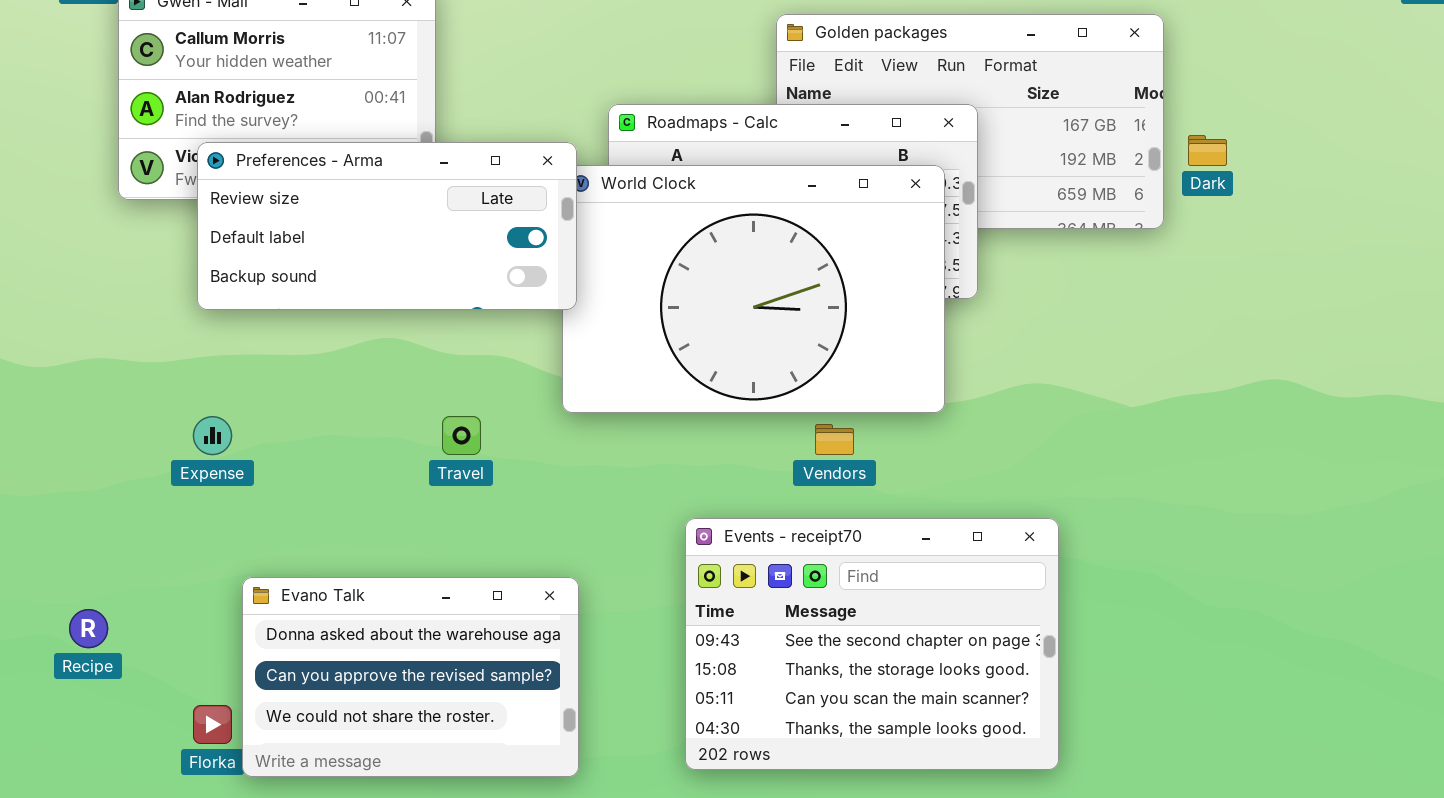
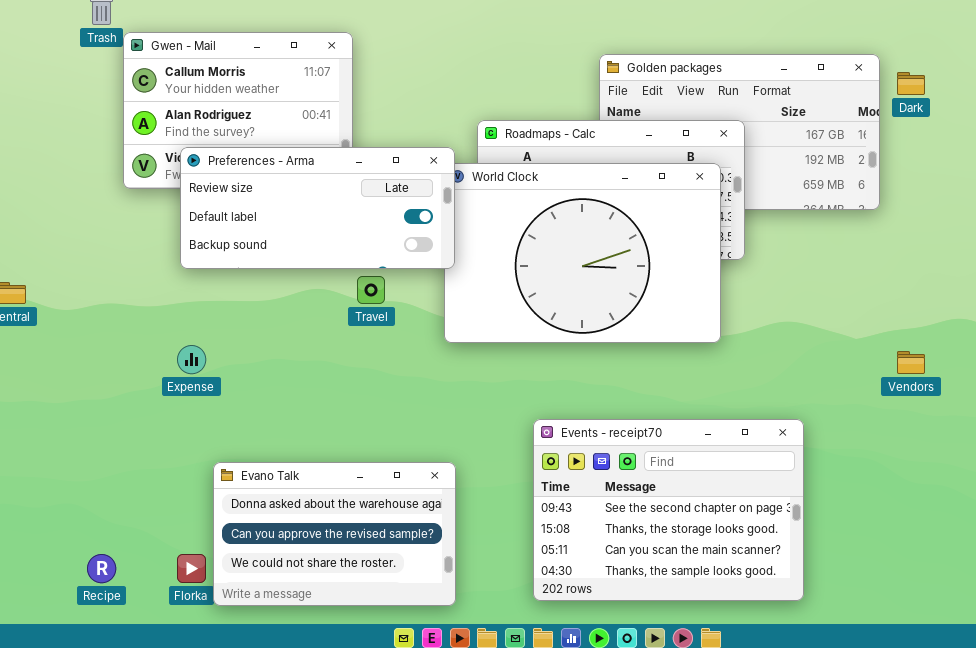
Dark: [1188,135,1227,166] -> [897,72,925,95], moved
Travel: [442,416,481,455] -> [357,276,385,304], moved
Vendors: [815,424,854,455] -> [897,351,925,374], moved
Recipe: [69,609,108,648] -> [87,554,116,583], moved

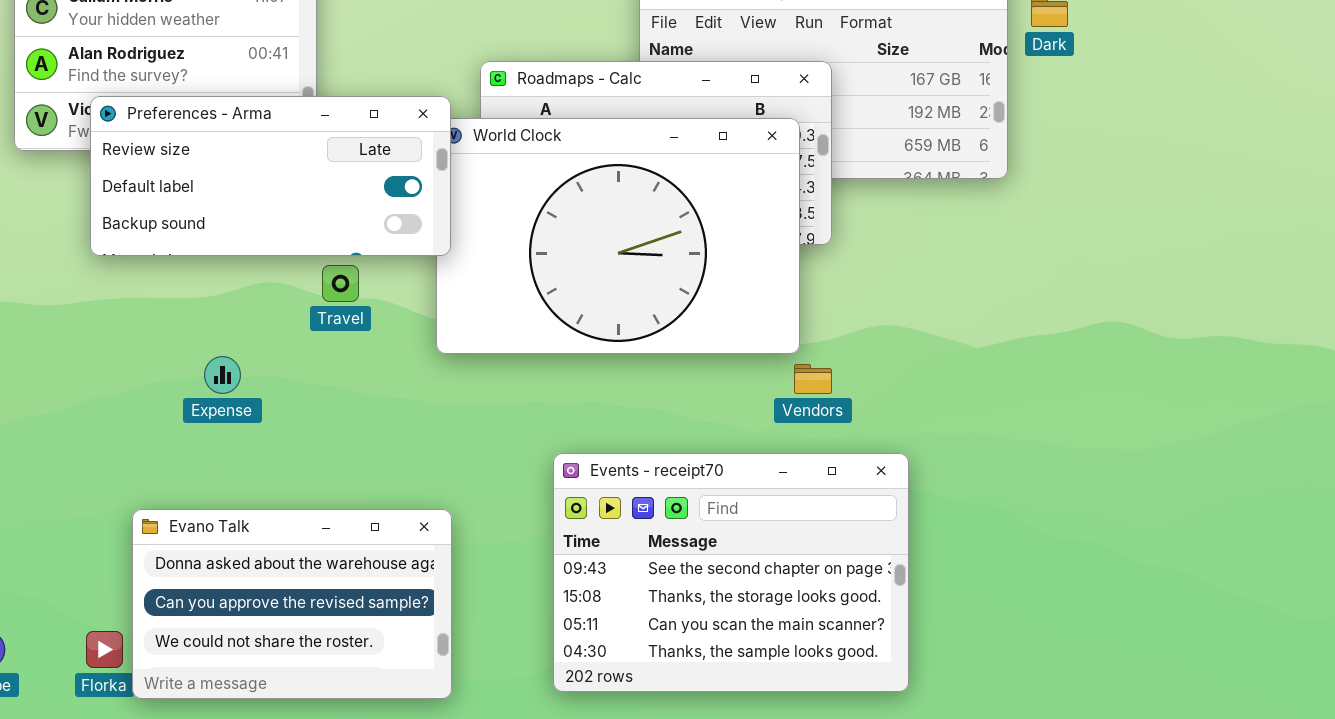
Expense: [177,345,206,374] -> [204,356,241,394], moved
Vendors: [897,351,925,374] -> [794,364,832,394], moved

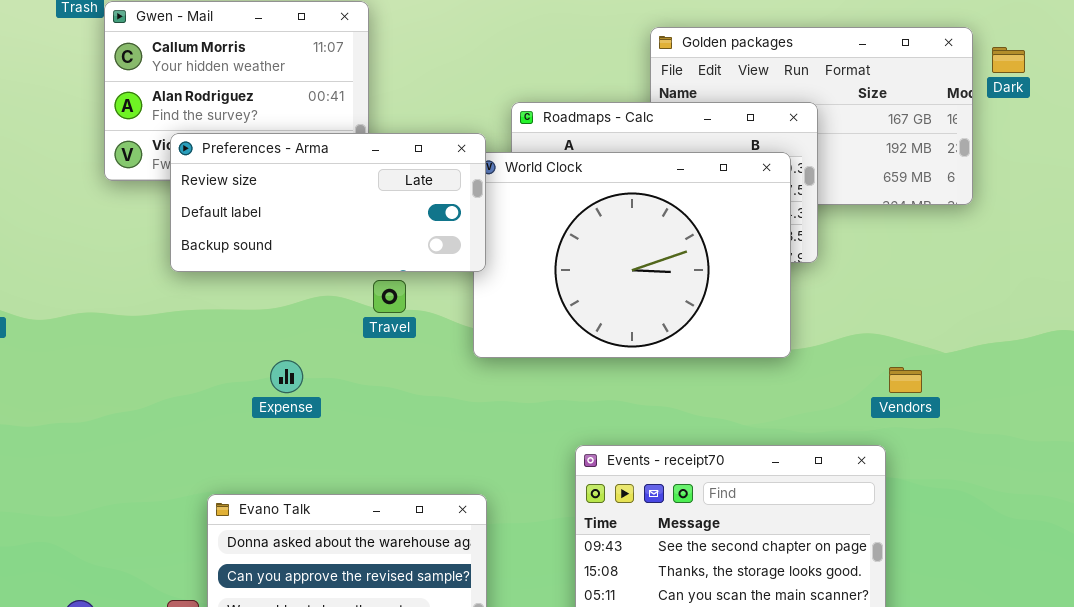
Vendors: [794,364,832,394] -> [889,367,922,393], moved

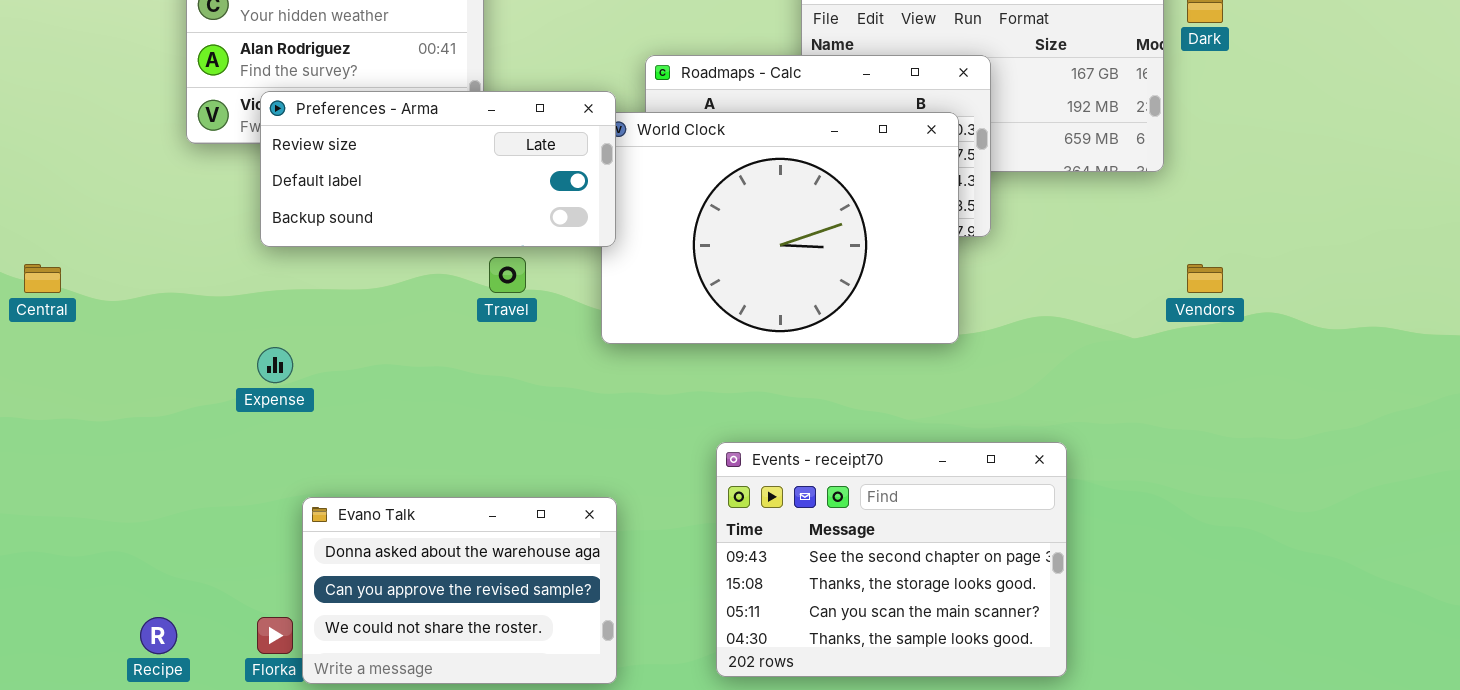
Expense: [270,360,303,393] -> [257,347,293,383], moved
Vendors: [889,367,922,393] -> [1187,264,1223,293], moved

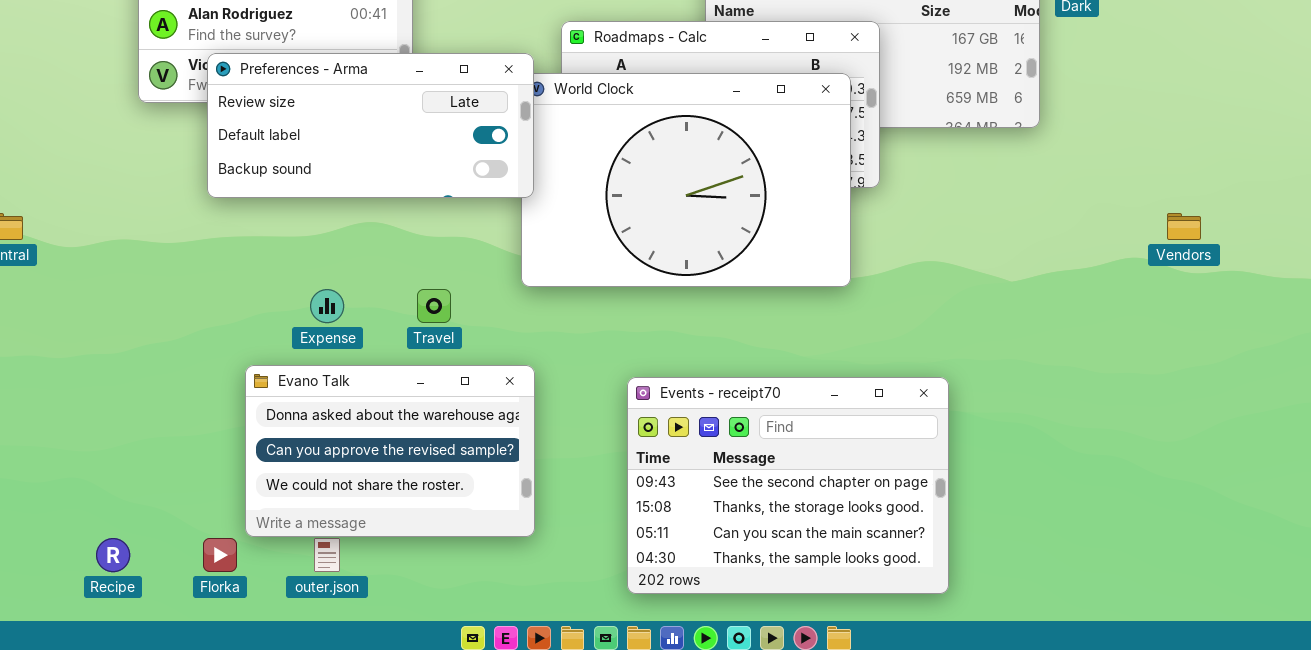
Travel: [489,257,526,293] -> [417,289,451,323], moved
Vendors: [1187,264,1223,293] -> [1167,213,1201,240], moved
Expense: [257,347,293,383] -> [310,289,344,323], moved
Evano Talk: [302,497,617,684] -> [245,365,535,537], moved

